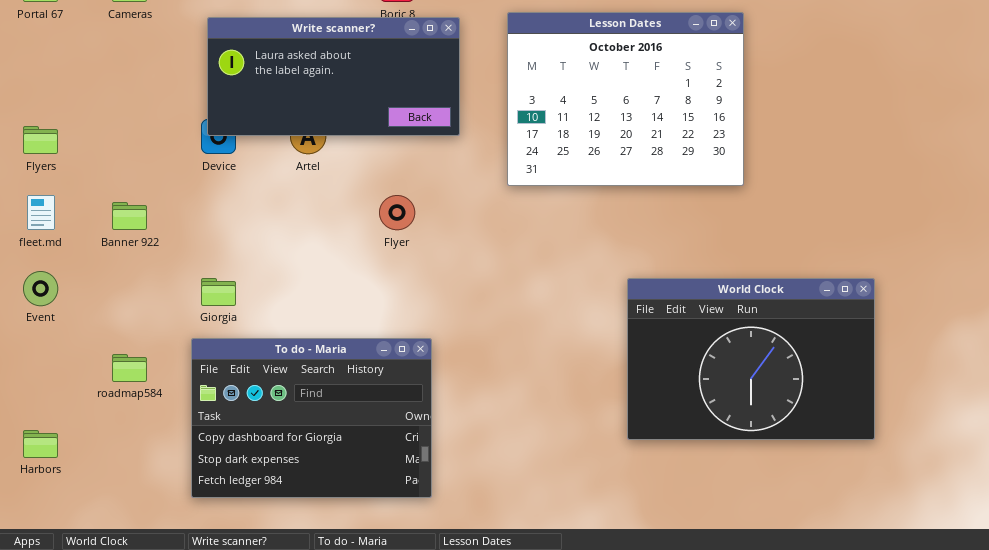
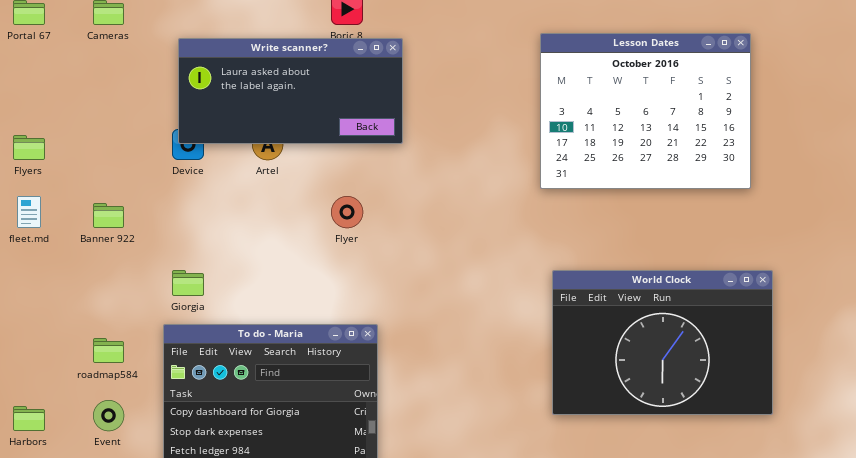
Lesson Dates: [507,12,744,186] -> [540,33,751,189], moved
Event: [23,271,58,306] -> [93,400,124,431], moved

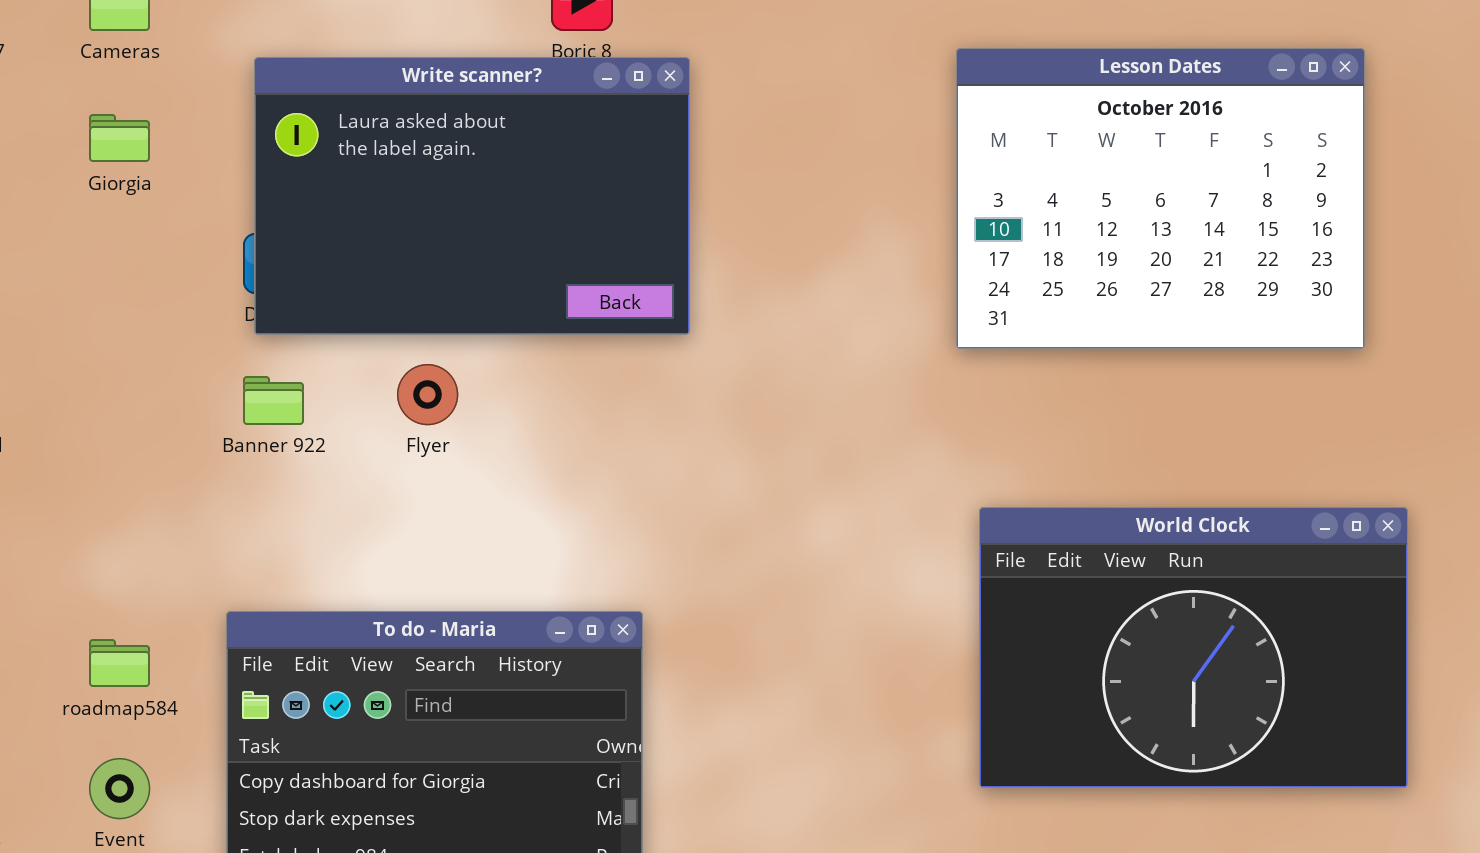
Write scanner?: [178,38,403,144] -> [254,57,690,335], resized
Flyer: [331,196,363,228] -> [397,364,458,425], moved
Banner 922: [93,203,124,228] -> [243,376,304,425], moved
Giorgia: [172,270,204,296] -> [89,114,150,162], moved

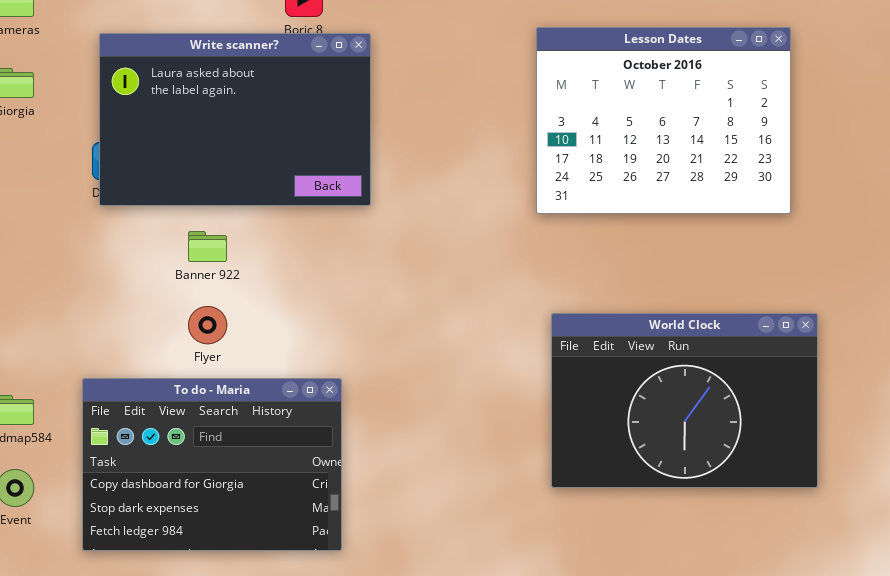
Flyer: [397,364,458,425] -> [188,306,227,344], moved
Banner 922: [243,376,304,425] -> [188,231,227,262], moved

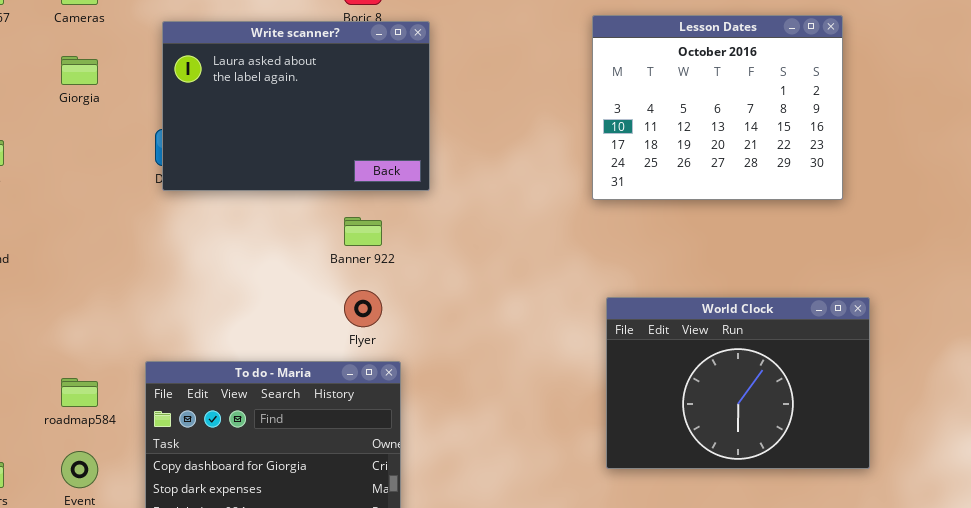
Banner 922: [188,231,227,262] -> [344,217,382,246], moved
Flyer: [188,306,227,344] -> [344,290,382,327], moved

